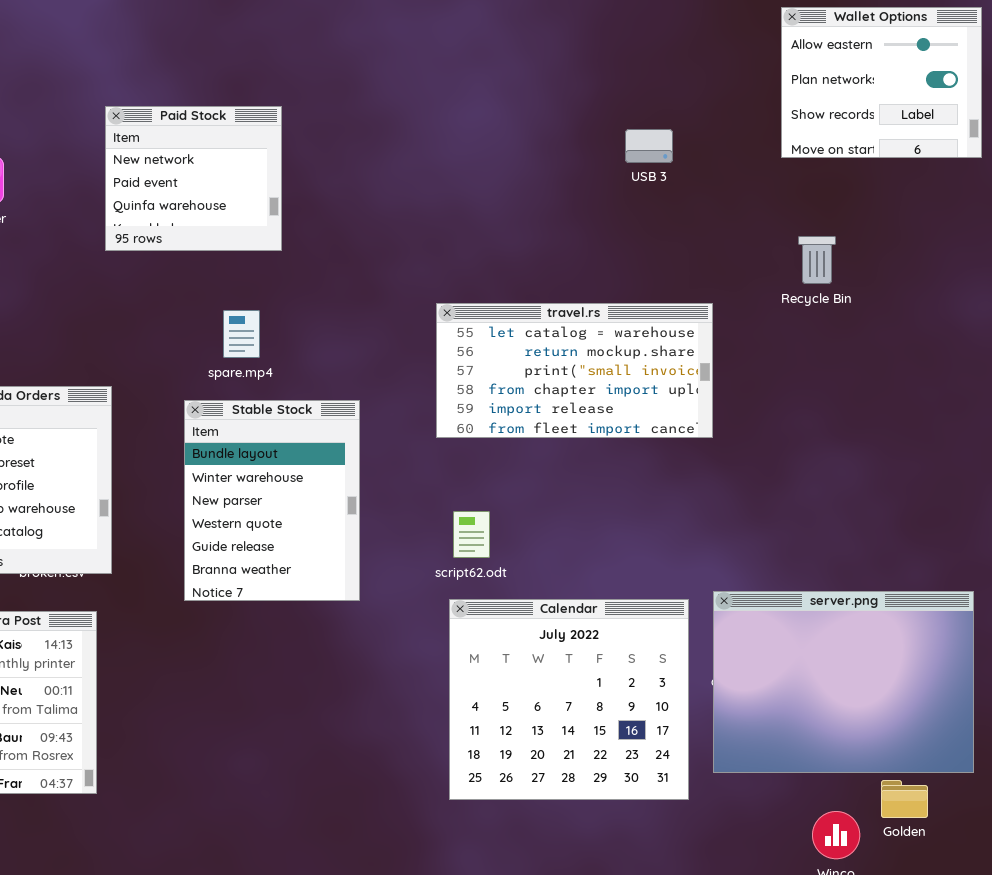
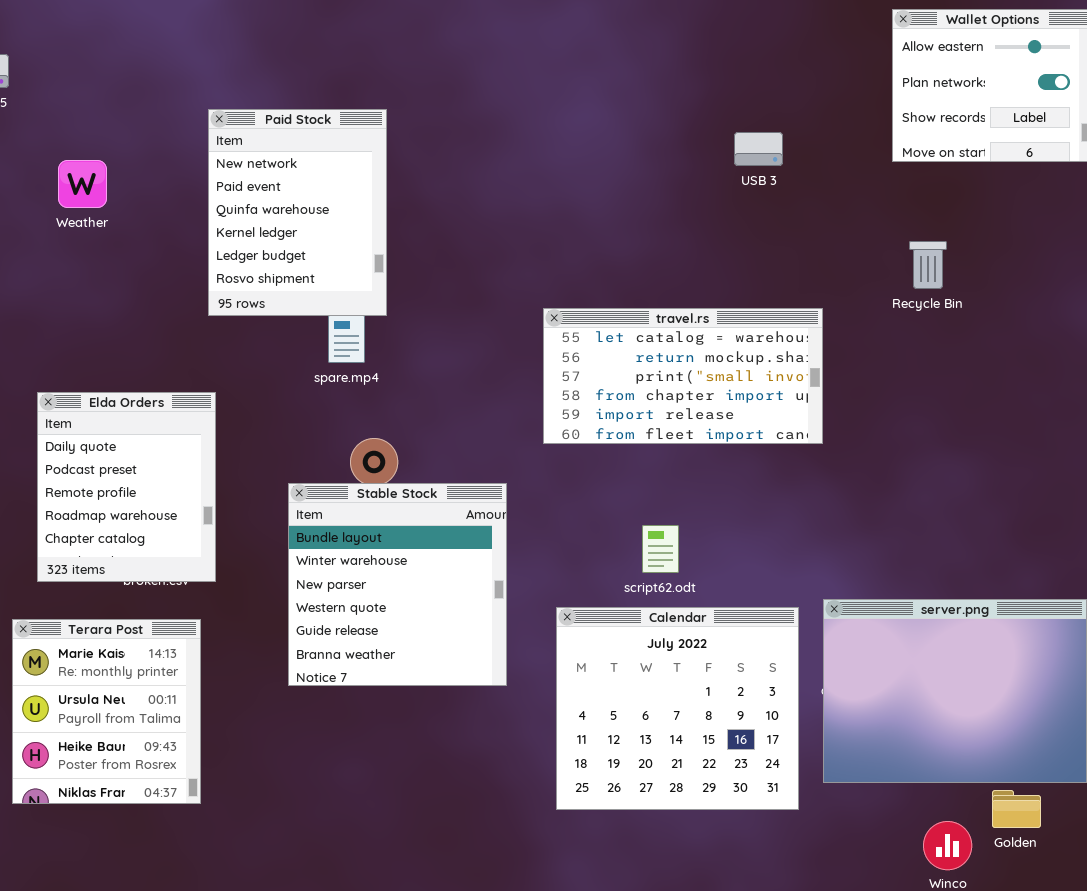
Paid Stock: [105,106,282,251] -> [208,109,387,316], resized
Stable Stock: [184,400,360,601] -> [288,483,507,686], moved, resized
script62.odt: [453,511,490,558] -> [642,525,679,573], moved

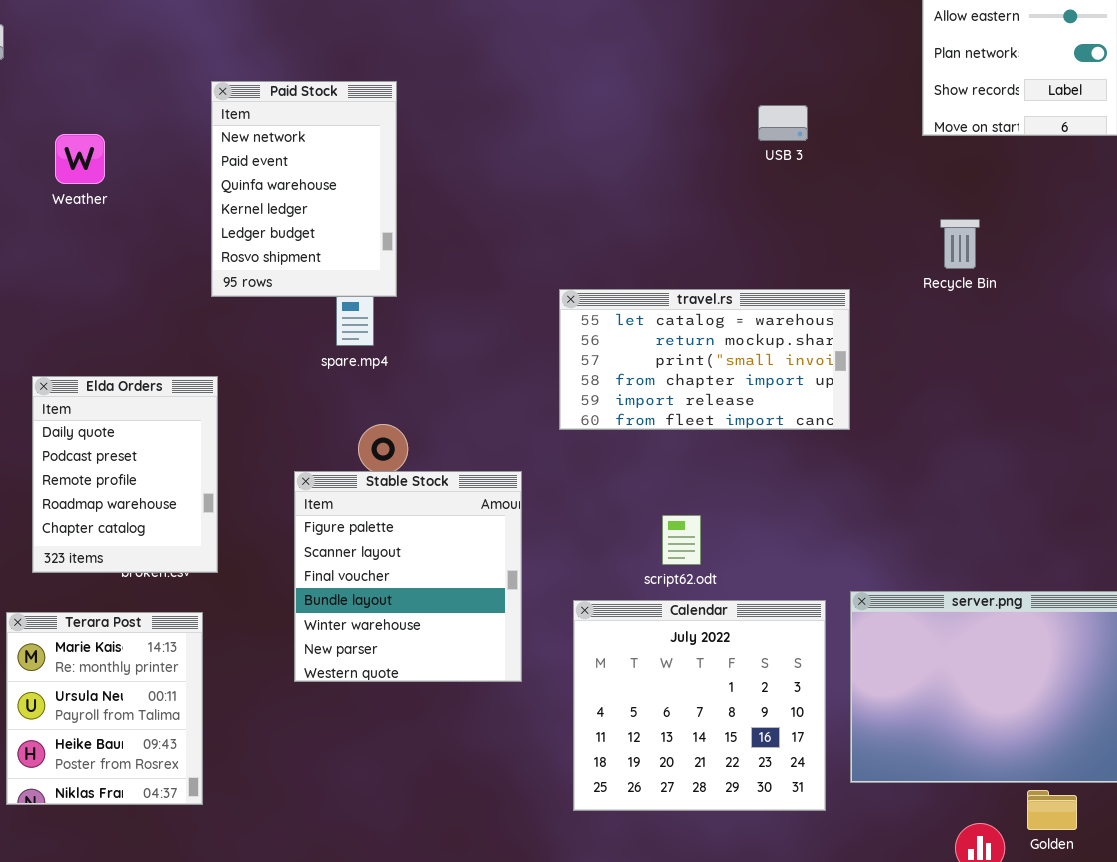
Stable Stock: [288,483,507,686] -> [294,471,522,682], scrolled up 3 rows

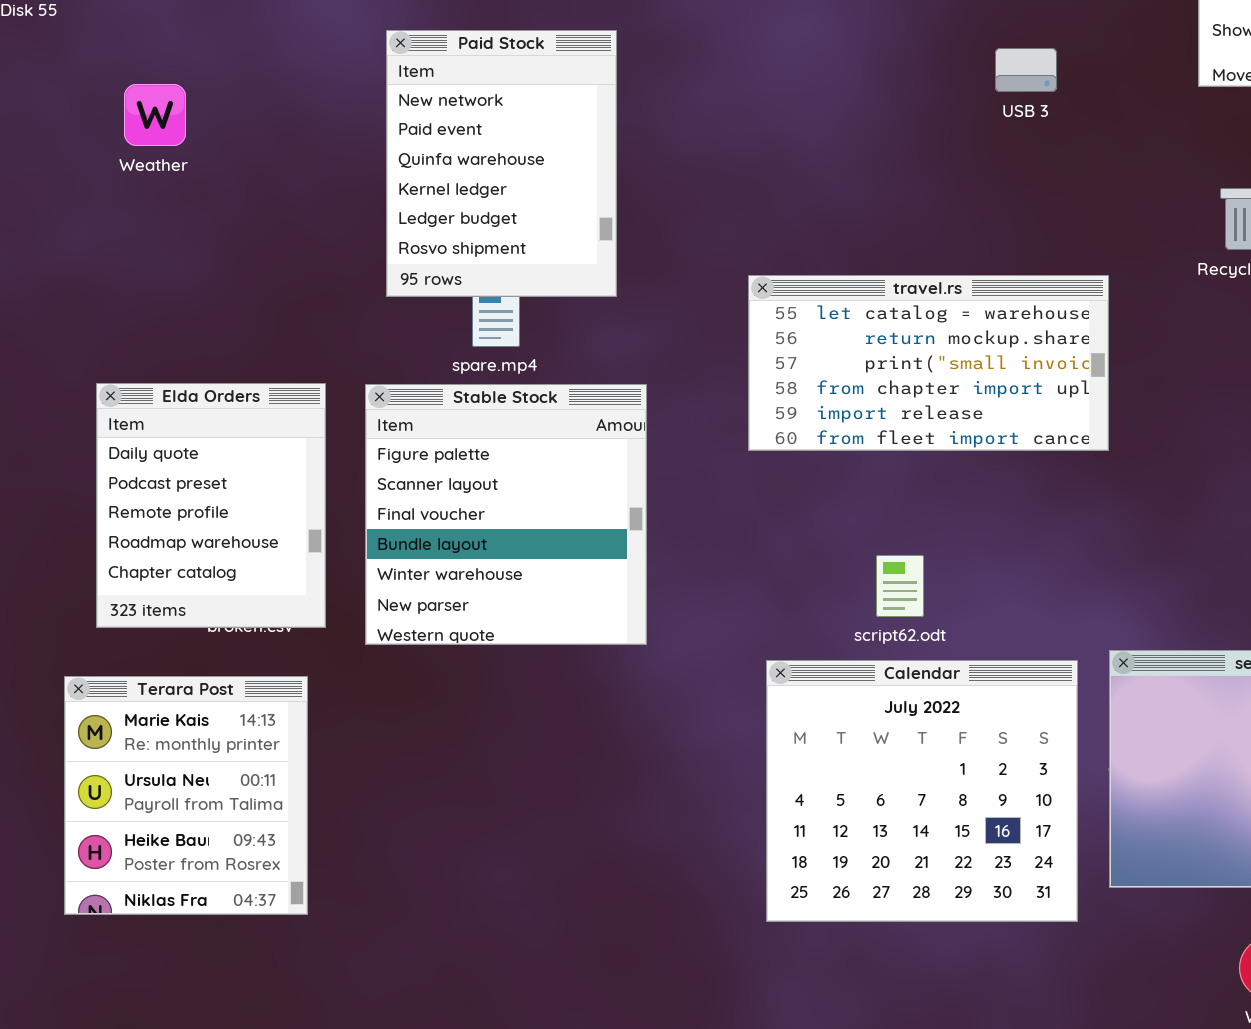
Paid Stock: [211,81,397,297] -> [386,30,617,297], moved
Stable Stock: [294,471,522,682] -> [365,384,647,645], moved

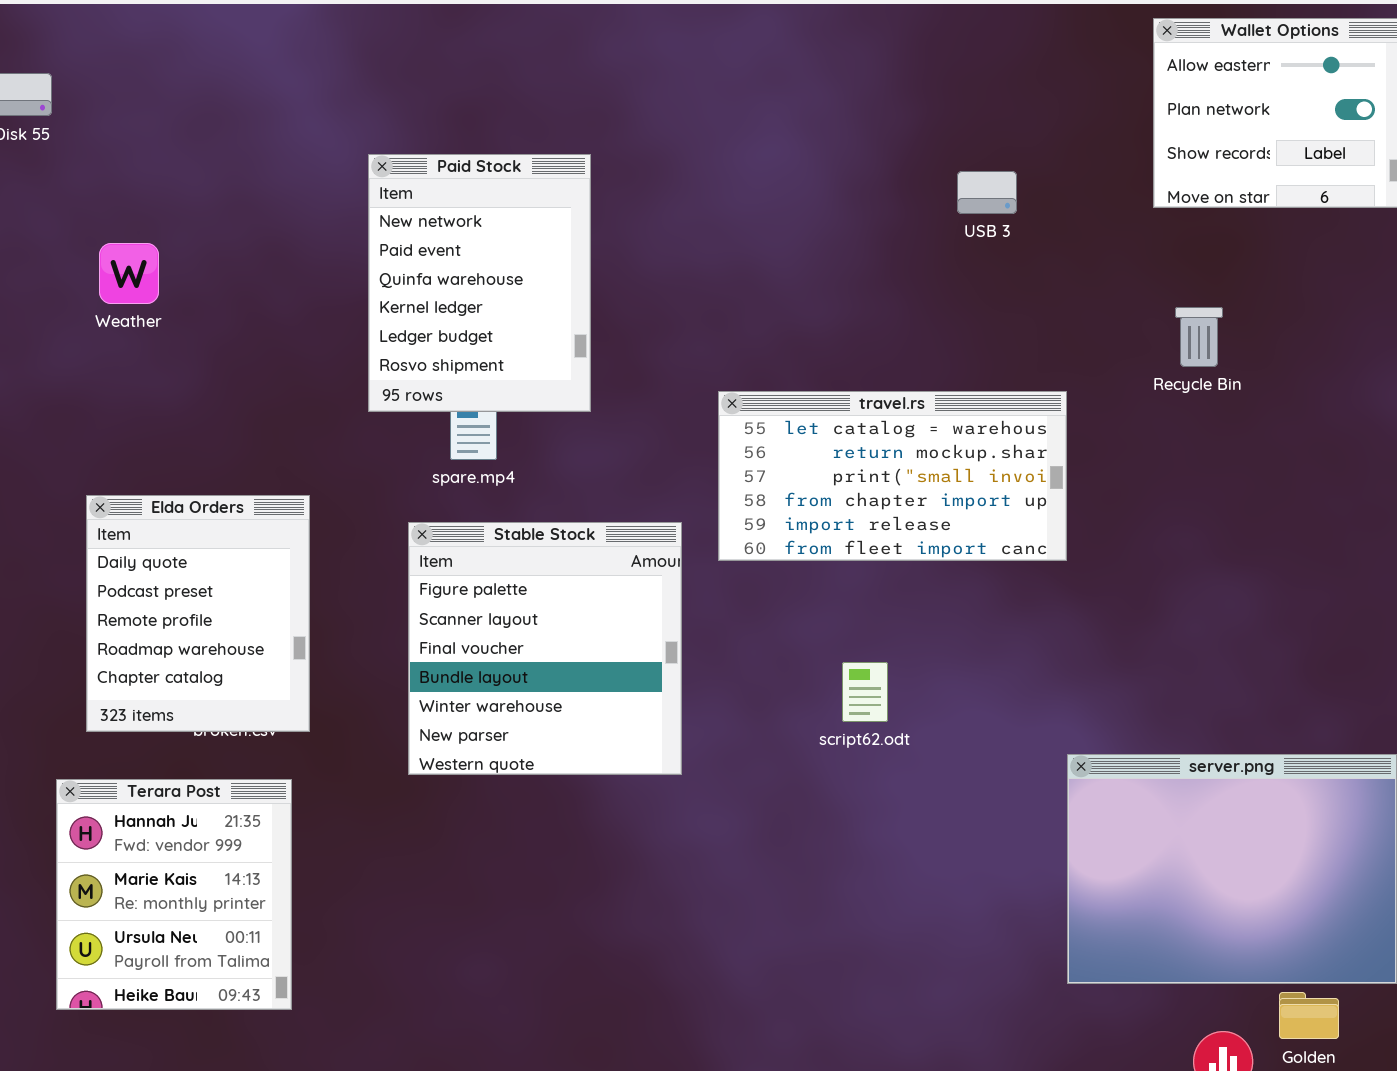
Weather: [124,84,186,146] -> [99,243,159,304], moved
Stable Stock: [365,384,647,645] -> [408,522,682,775], moved
Calendar: [766,660,1078,922] -> none, closed
Terara Post: [64,676,308,915] -> [56,779,292,1010], scrolled up 1 row

